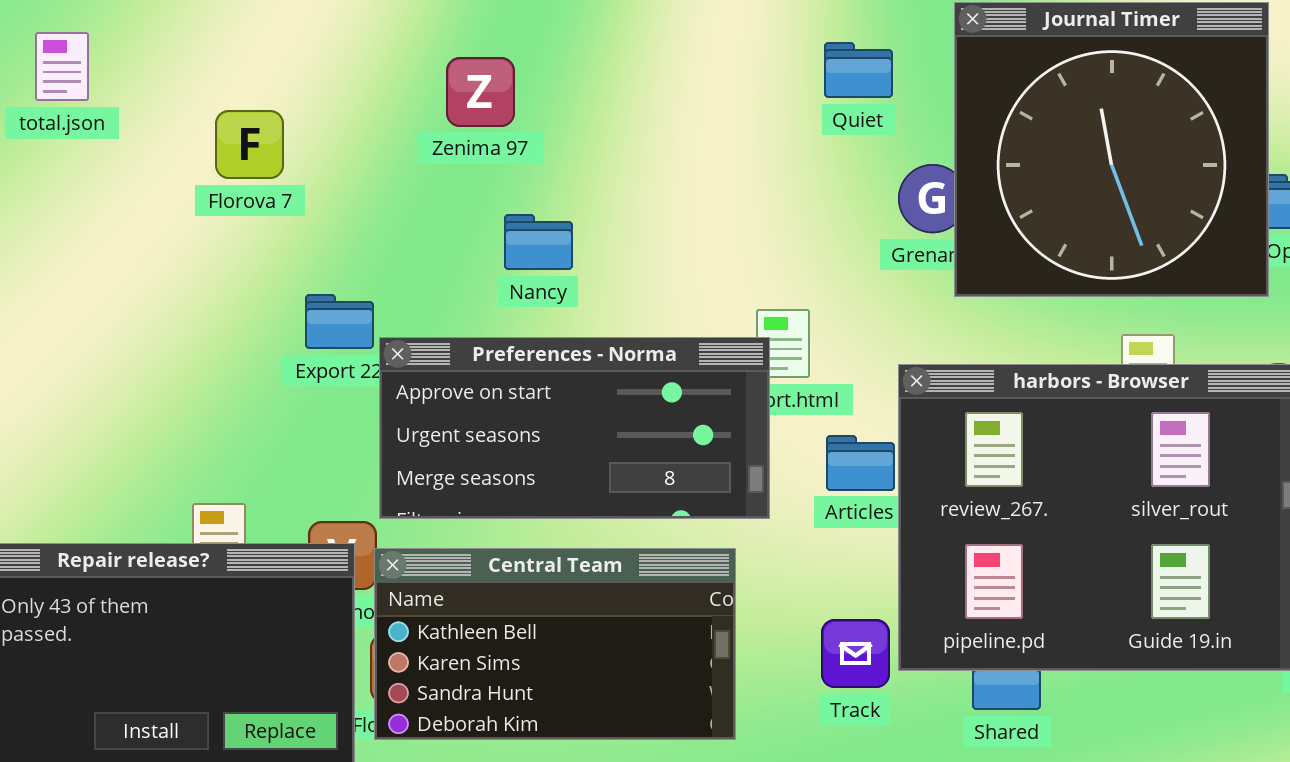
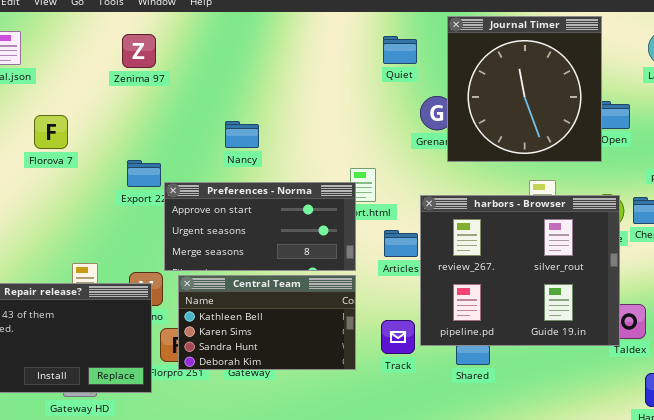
Zenima 97: [446,57,515,127] -> [122,34,156,68], moved
Florova 7: [215,110,284,179] -> [34,115,68,149], moved
Central Team: [374,548,736,740] -> [178,275,356,370], moved

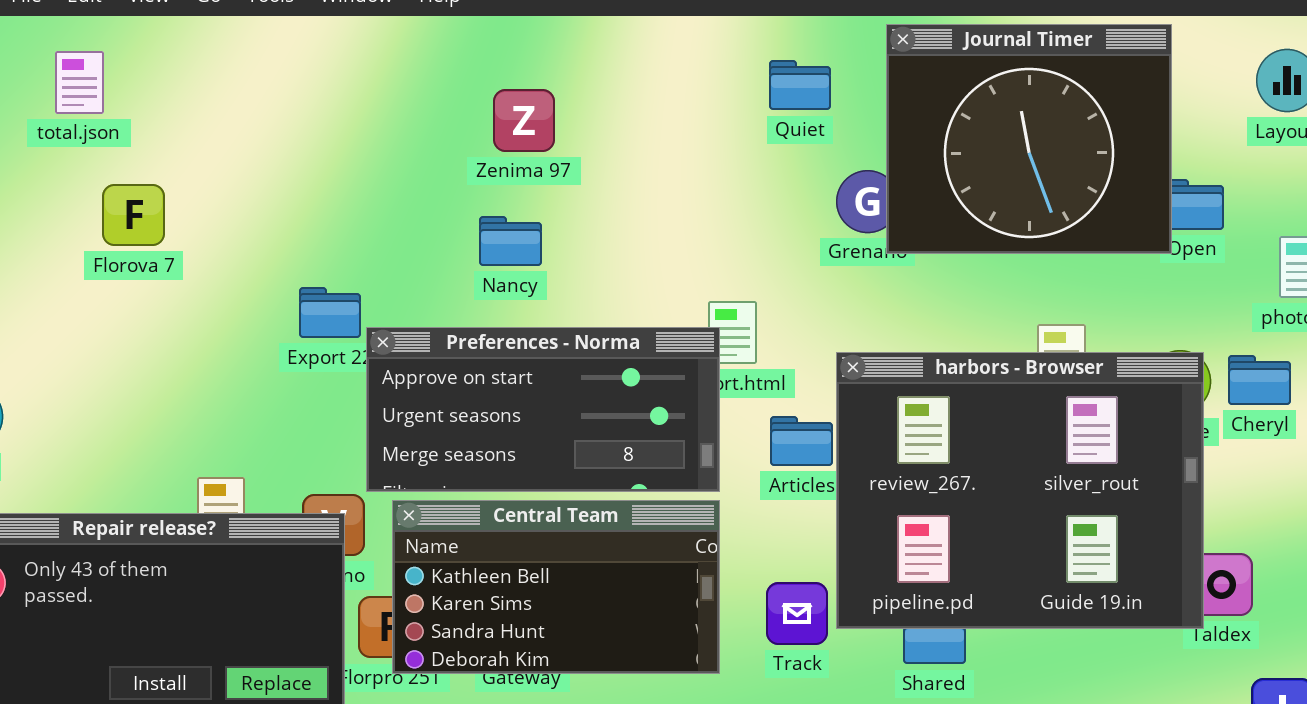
Journal Timer: [447,16,602,162] -> [886,24,1172,254], resized
Zenima 97: [122,34,156,68] -> [493,89,555,152], moved
Florova 7: [34,115,68,149] -> [102,184,165,246], moved

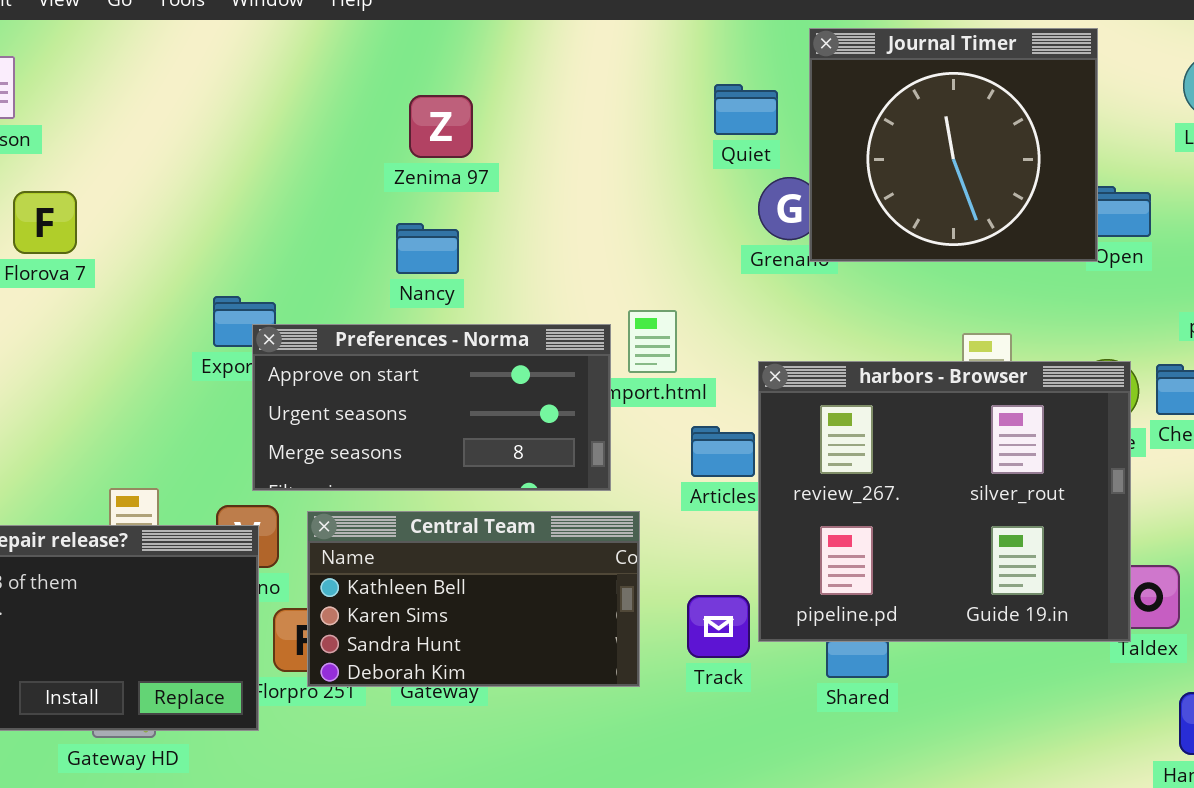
Quiet: [769,60,831,110] -> [714,84,778,135], moved
Preferences - Norma: [366,327,720,492] -> [252,324,611,491], moved

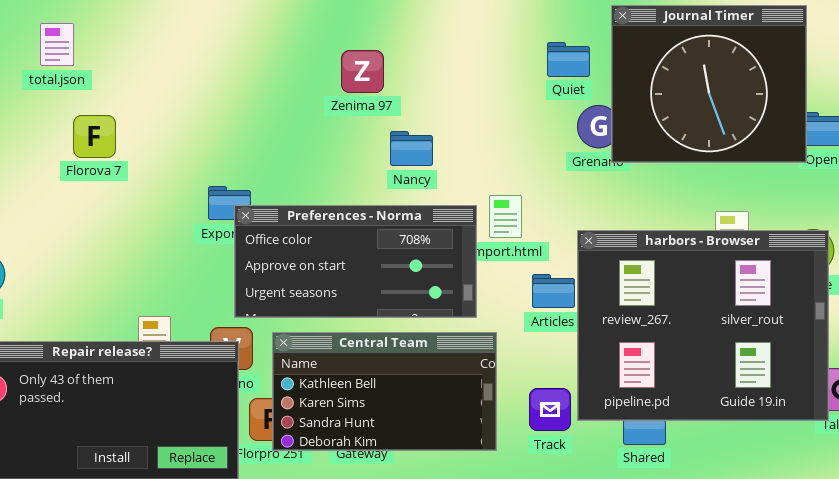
Nancy: [396,223,459,274] -> [390,131,433,166], moved
Preferences - Norma: [252,324,611,491] -> [234,205,477,318], scrolled up 1 row

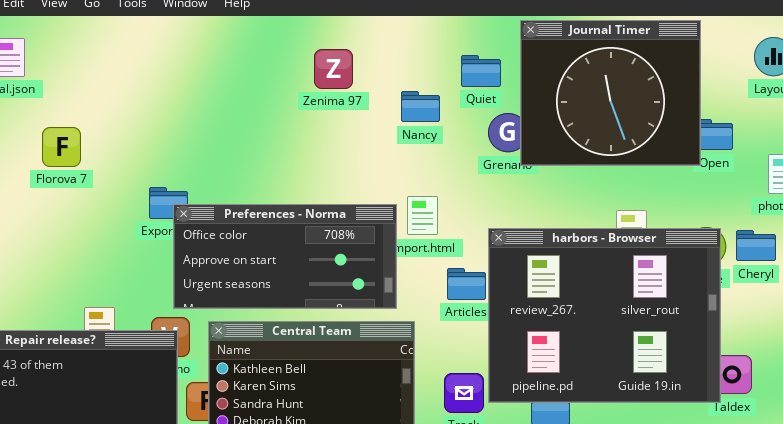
Zenima 97: [341,50,384,93] -> [314,49,353,89], moved
Florova 7: [73,115,116,158] -> [42,127,81,167], moved
Nancy: [390,131,433,166] -> [401,91,440,122], moved

